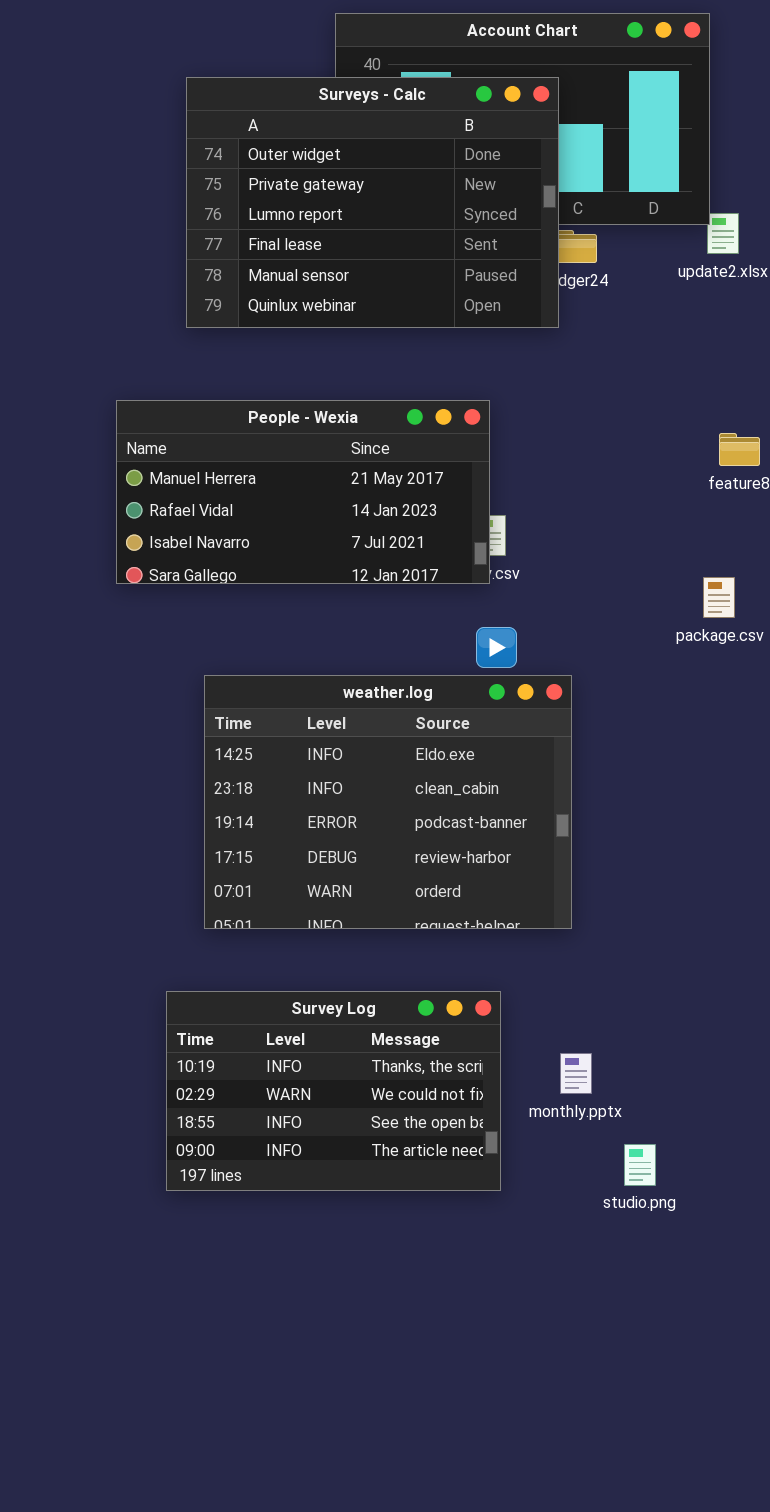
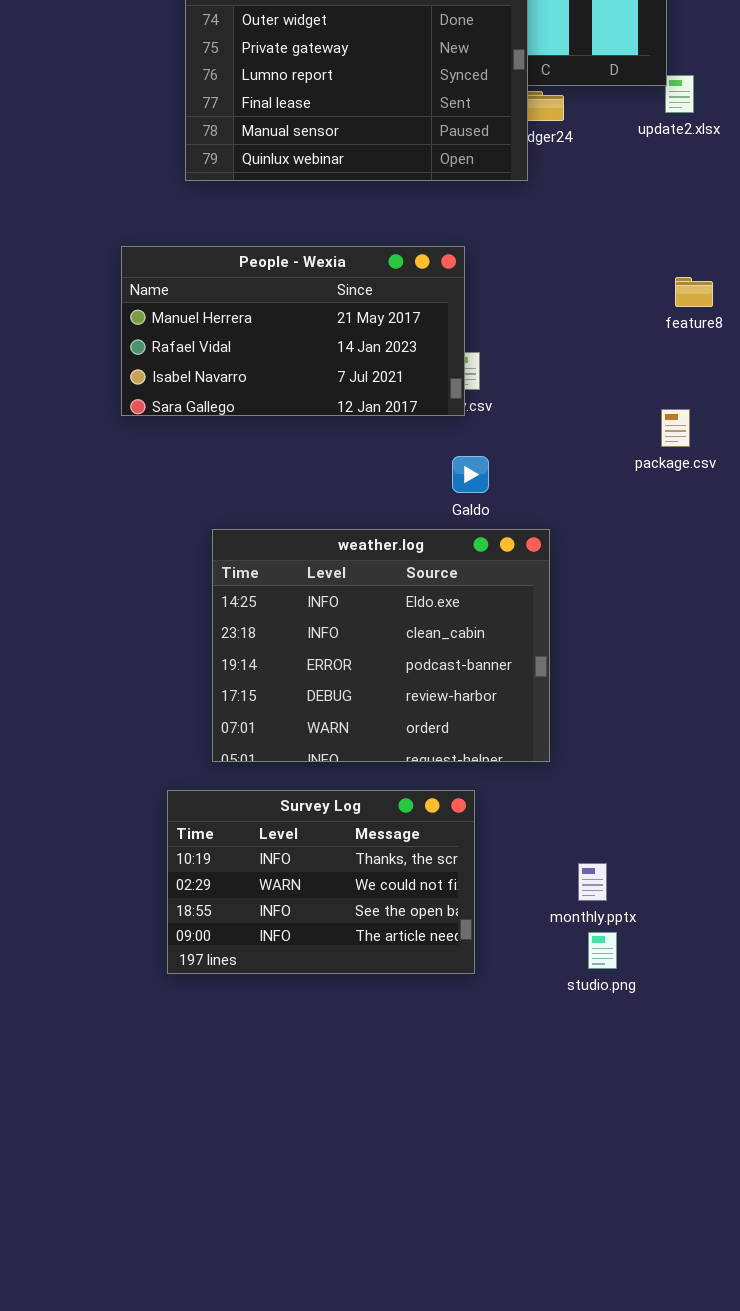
weather.log: [204,675,572,929] -> [212,529,550,762], moved
monthly.pptx: [560,1053,592,1094] -> [578,863,607,901], moved

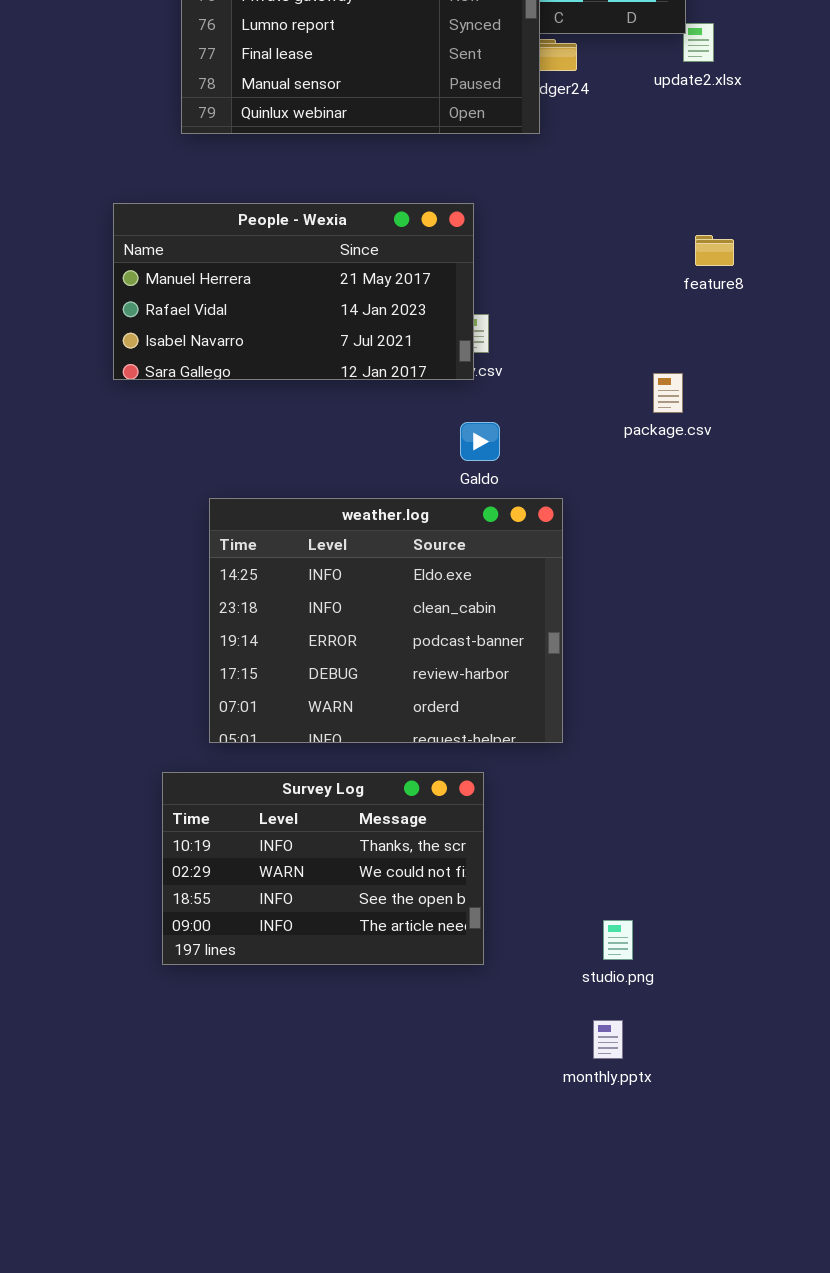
package.csv: [661,409,690,447] -> [653,373,683,413], moved
monthly.pptx: [578,863,607,901] -> [593,1020,623,1059], moved

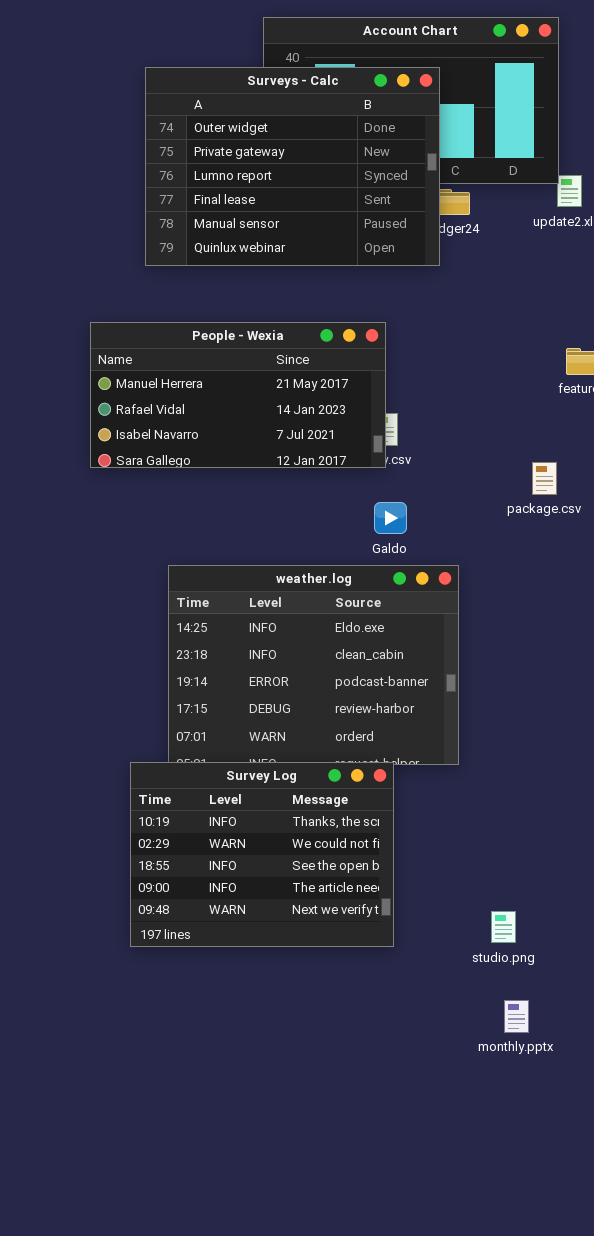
Survey Log: [162,772,484,965] -> [130,762,394,947], resized
monthly.pptx: [593,1020,623,1059] -> [504,1000,529,1033], moved

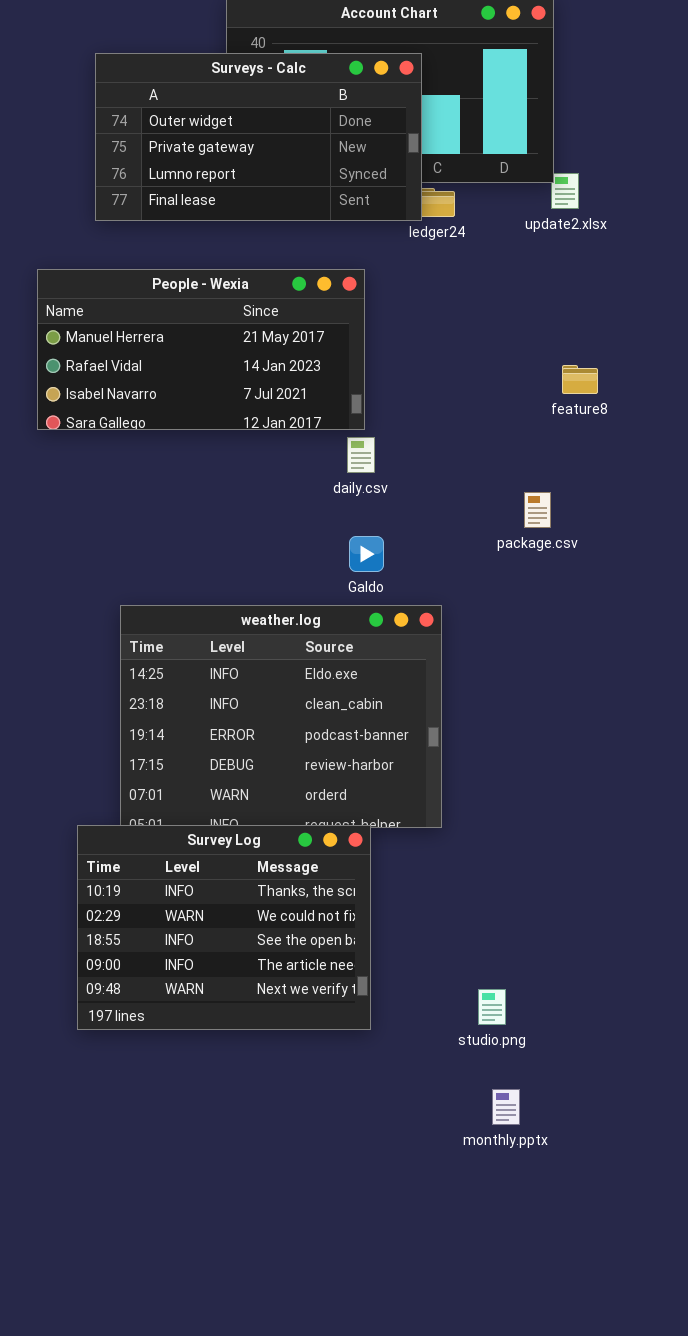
Surveys - Calc: [145,67,440,266] -> [95,53,422,221], resized
People - Wexia: [90,322,386,468] -> [37,269,365,430], moved

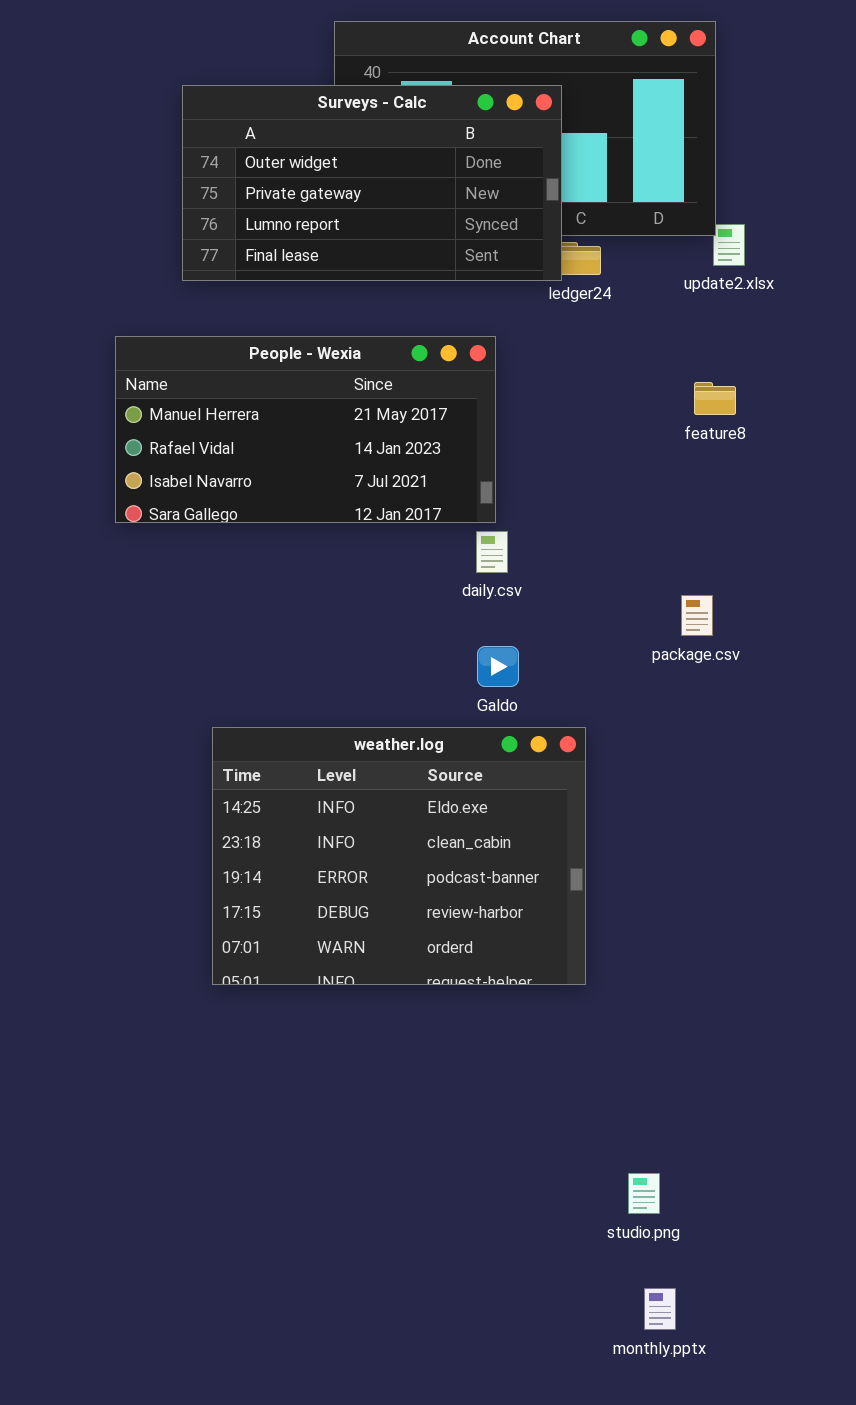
feature8: [562,365,598,394] -> [694,382,736,415], moved
Survey Log: [77,825,371,1030] -> none, closed

